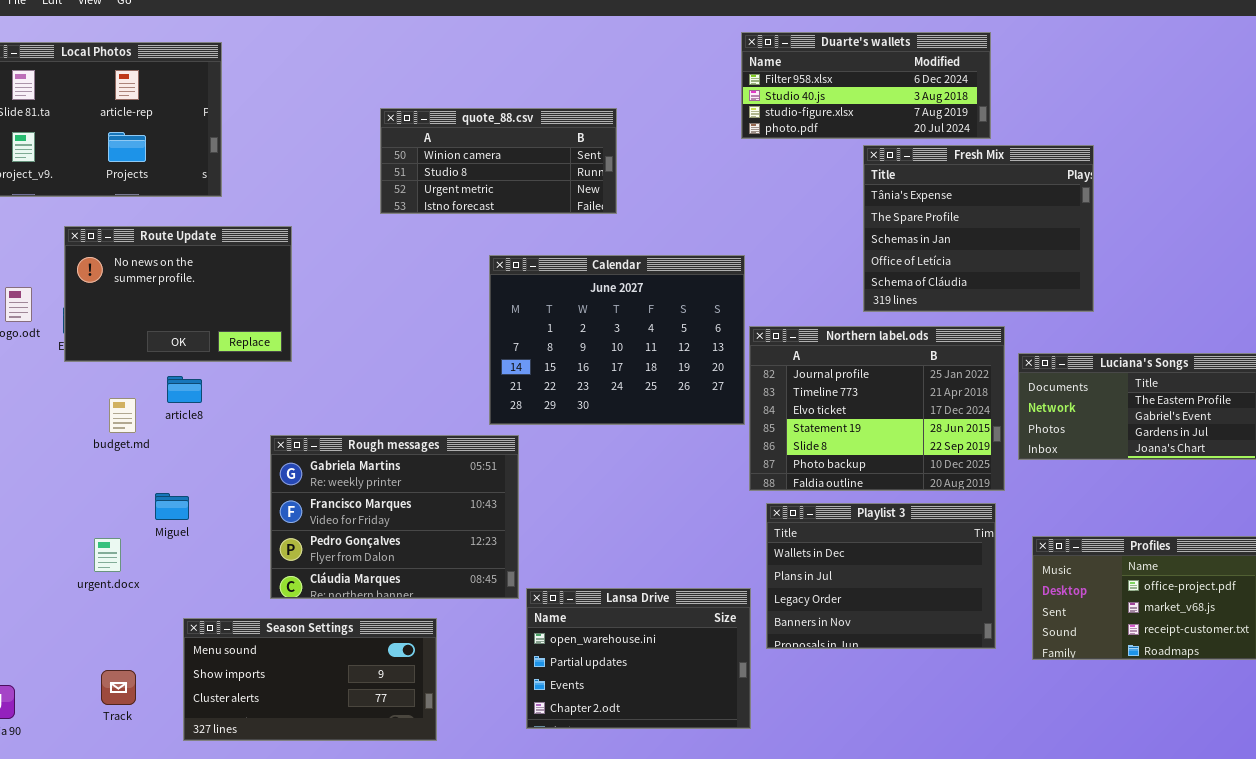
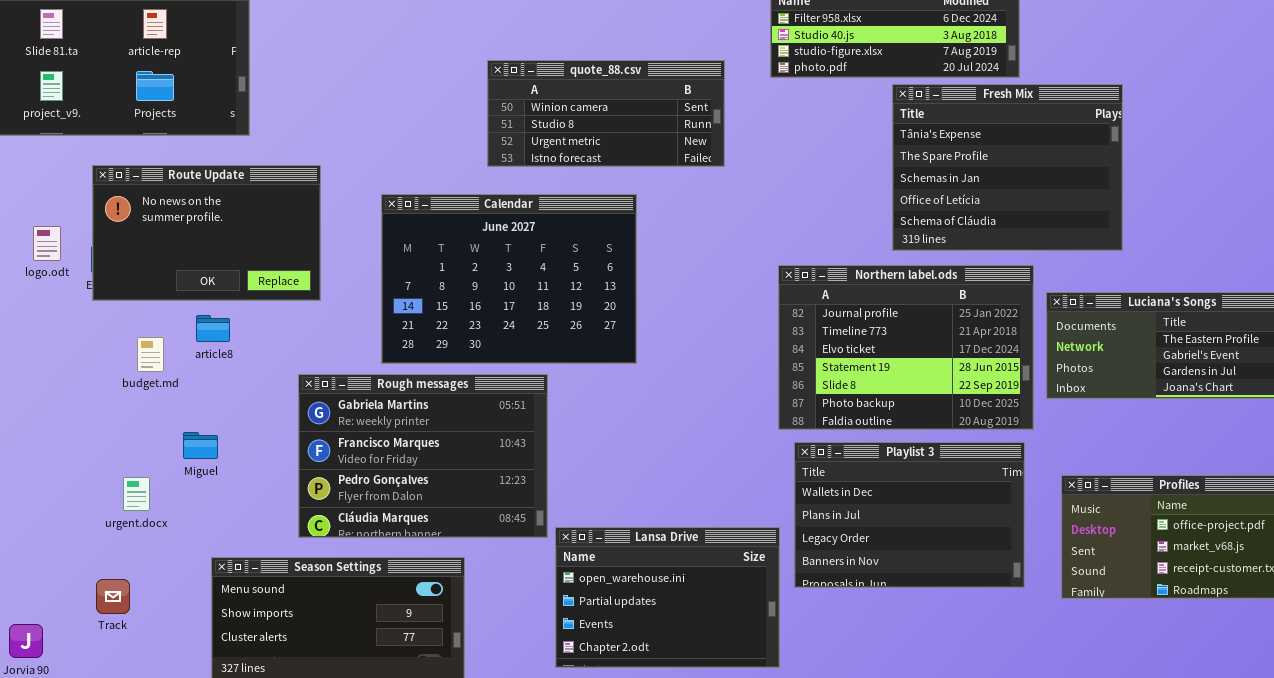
quote_88.csv: [380,108,617,214] -> [487,60,725,167], moved
Calendar: [489,255,745,425] -> [381,194,637,364], moved
Track: [101,670,136,705] -> [96,579,130,614], moved

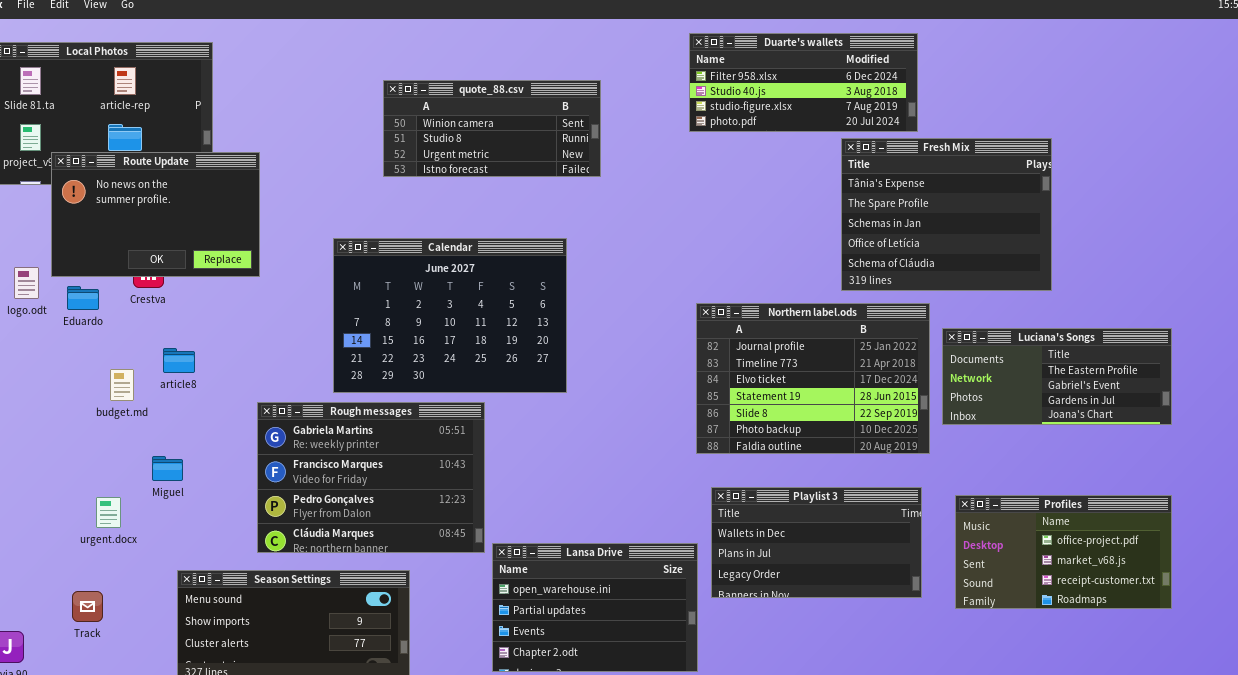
quote_88.csv: [487,60,725,167] -> [383,80,601,177], moved
Fresh Mix: [892,84,1123,251] -> [841,138,1052,291], moved
Route Update: [92,165,321,301] -> [51,152,260,277], moved
Playlist 3: [794,442,1025,588] -> [711,487,922,598], resized

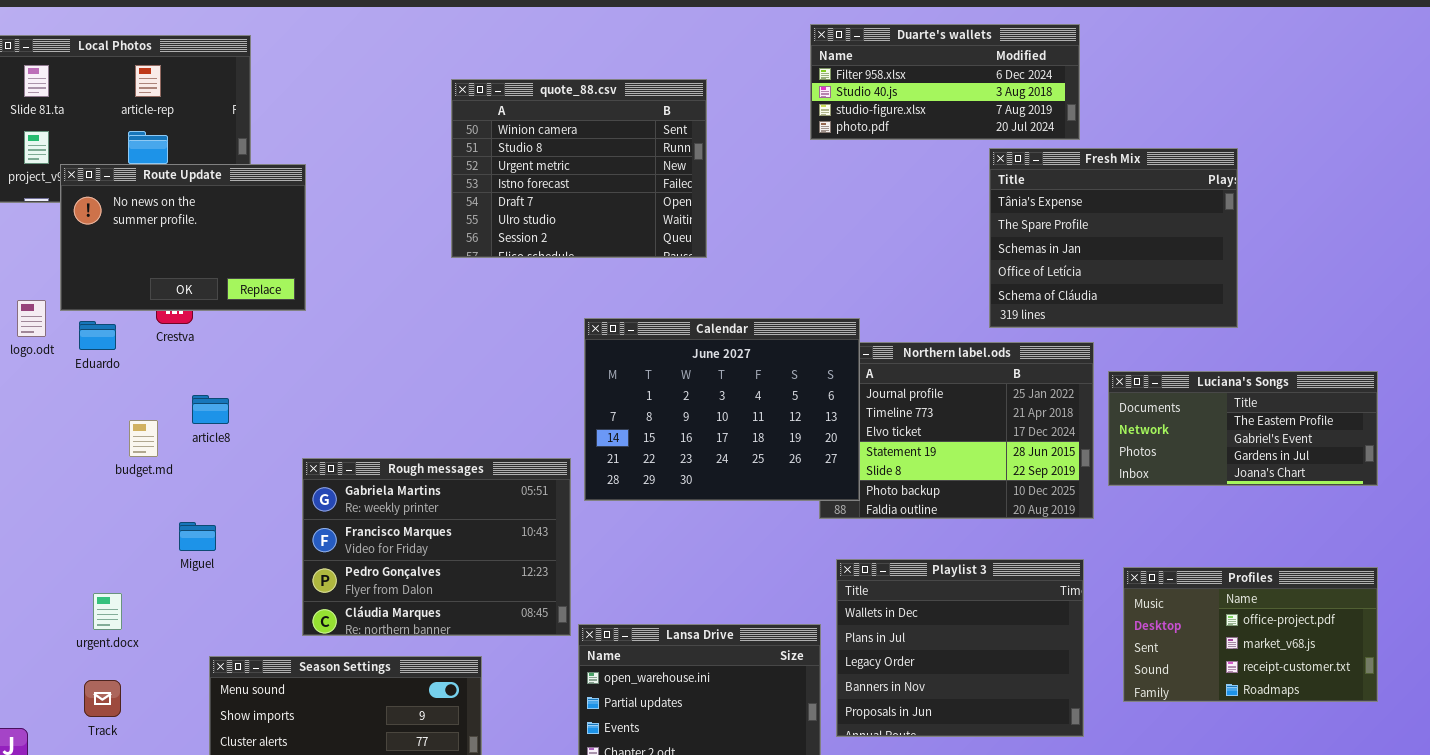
quote_88.csv: [383,80,601,177] -> [451,79,707,258], resized
Calendar: [333,238,567,393] -> [584,318,860,501], moved
Playlist 3: [711,487,922,598] -> [836,559,1084,737], resized
urgent.docx: [96,497,121,528] -> [93,593,122,630], moved

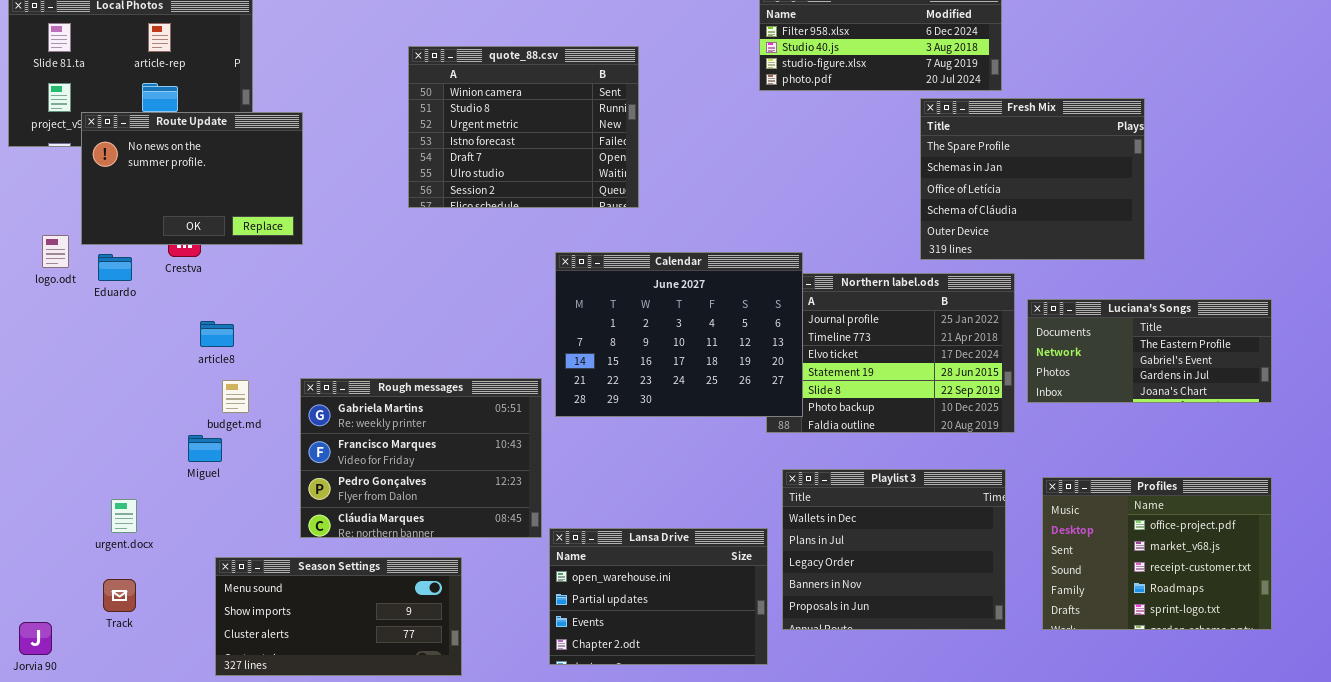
quote_88.csv: [451,79,707,258] -> [408,46,639,208], moved
Fresh Mix: [989,148,1238,328] -> [920,98,1145,260], scrolled down 1 row
budget.md: [129,420,158,457] -> [222,380,249,413], moved
Profiles: [1123,567,1378,702] -> [1042,477,1272,630], resized

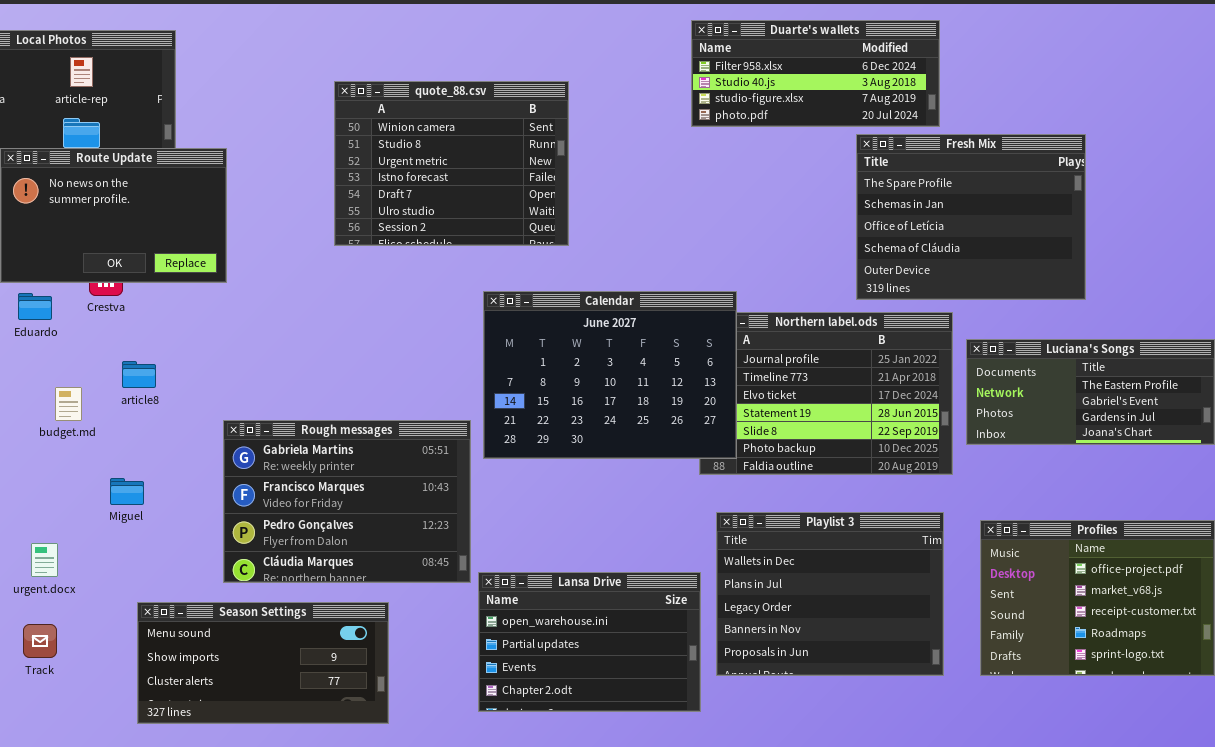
budget.md: [222,380,249,413] -> [55,387,82,421], moved

